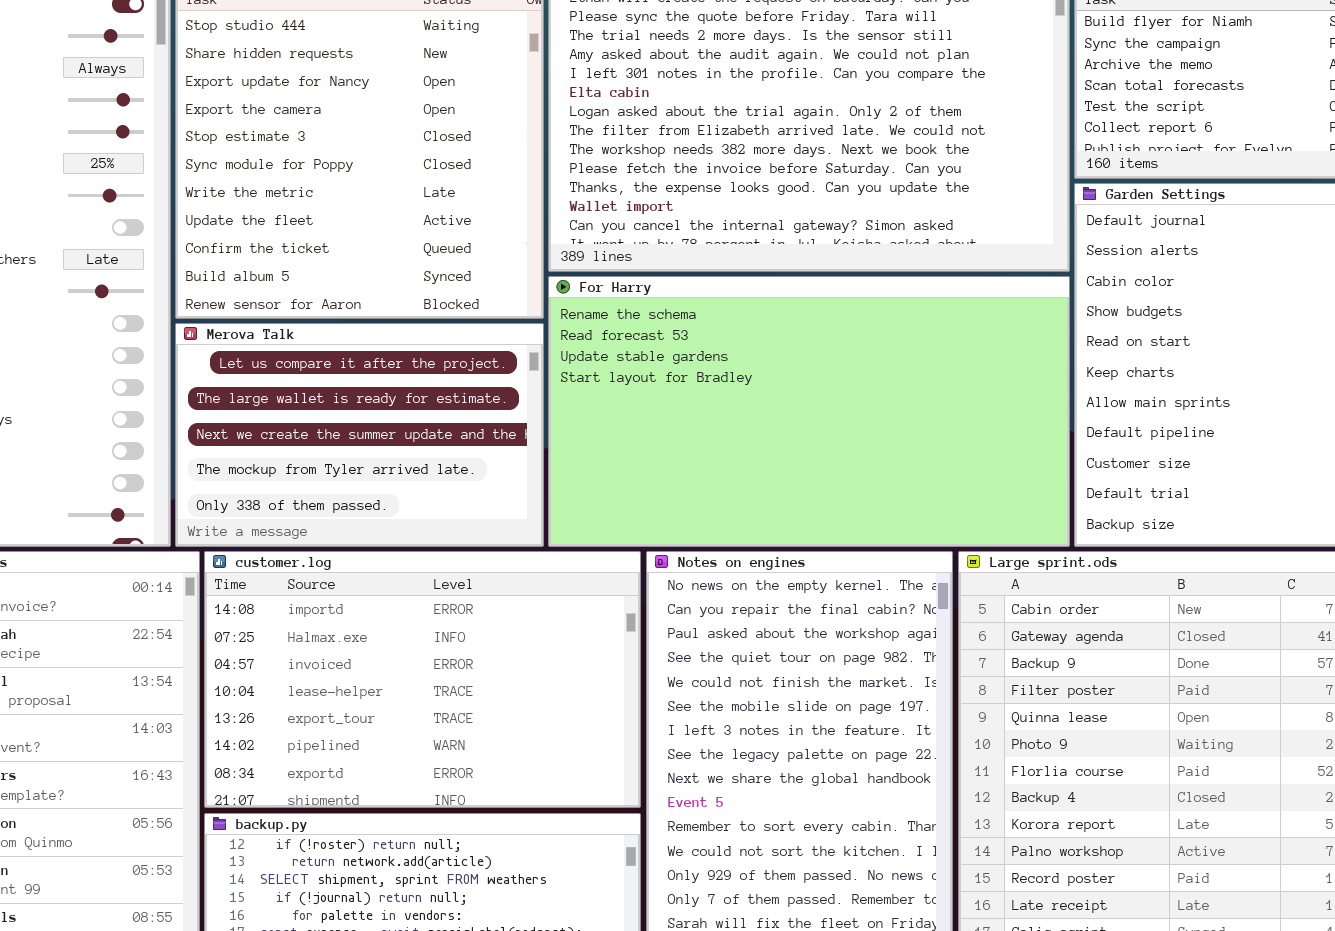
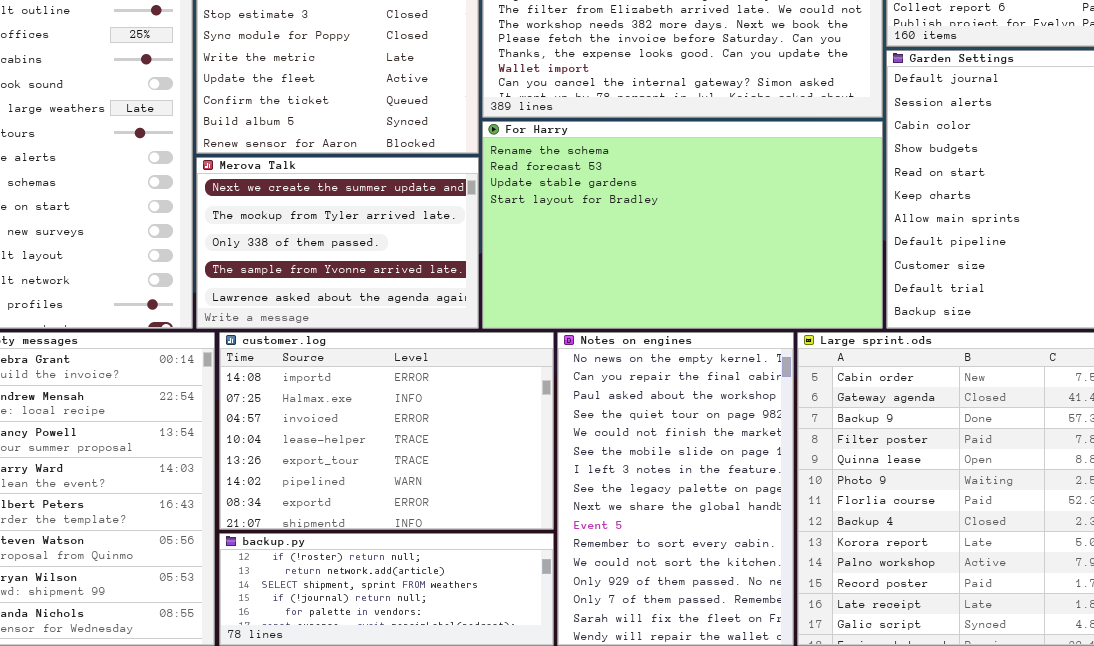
Merova Talk: [175,323,544,547] -> [196,157,479,329], scrolled down 2 rows

